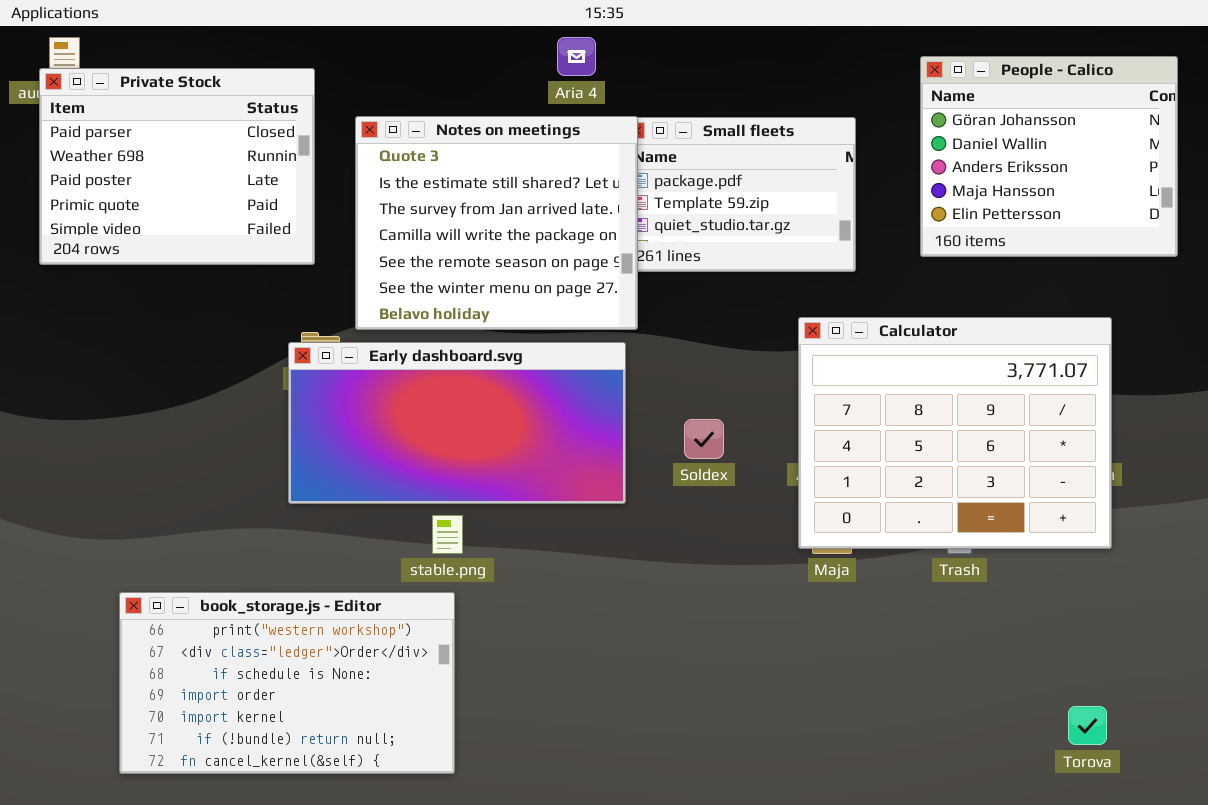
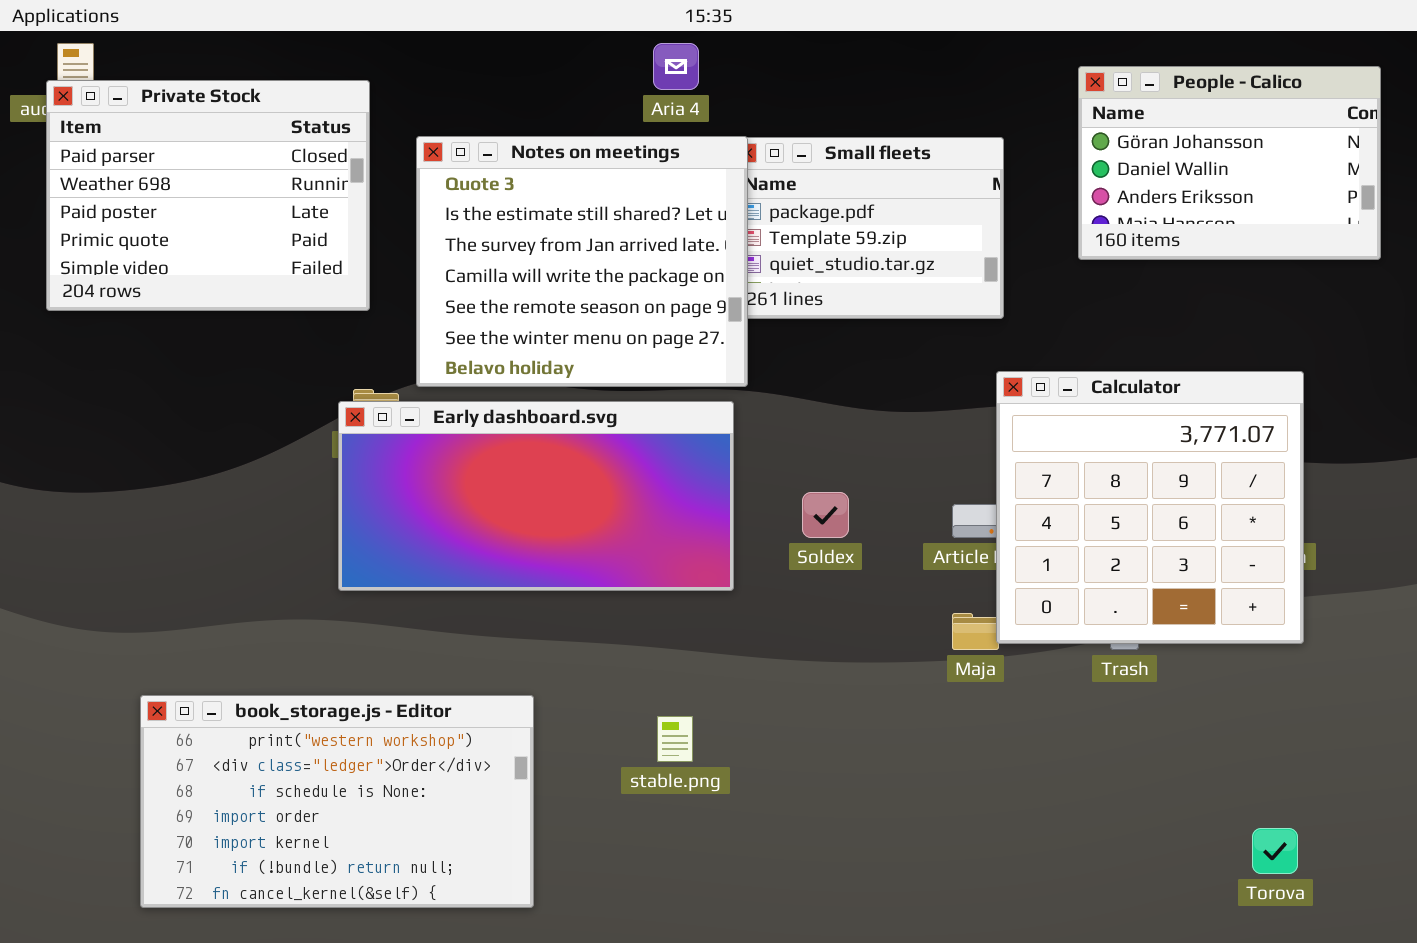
People - Calico: [920,56,1178,257] -> [1078,66,1381,260], resized
Calculator: [798,317,1112,549] -> [996,371,1304,644], resized
stable.png: [432,515,463,554] -> [657,716,693,762], moved

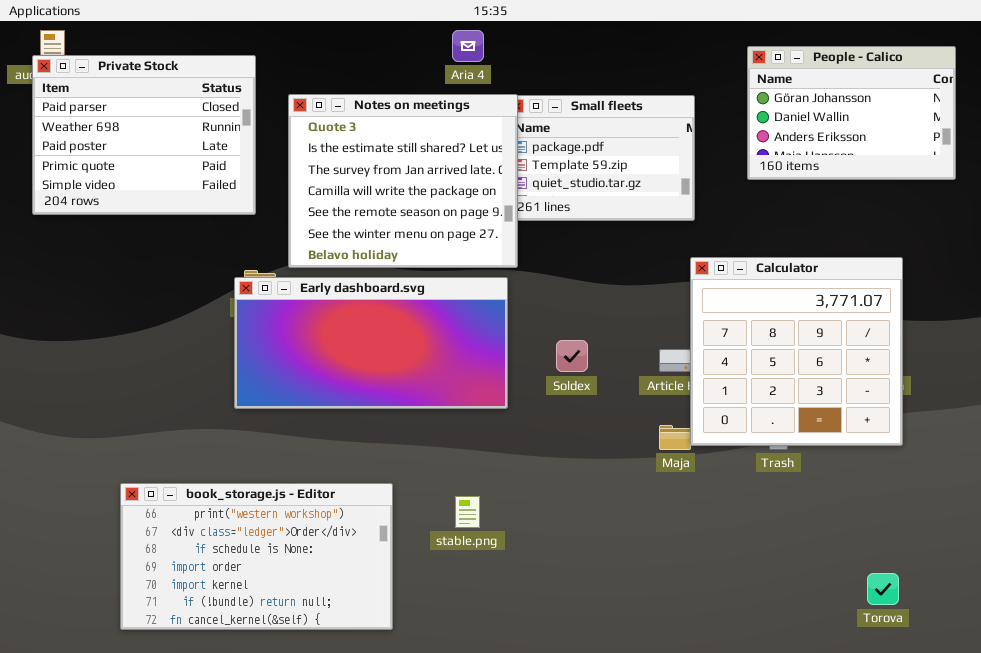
book_storage.js - Editor: [140,695,534,908] -> [120,483,393,630], moved

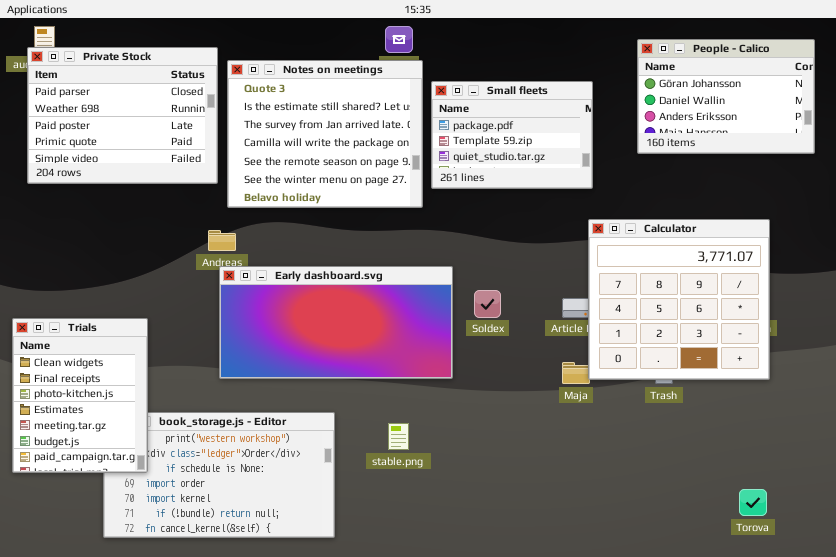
Notes on meetings: [288,94,518,268] -> [227,60,423,208], moved
Early dashboard.svg: [234,277,508,409] -> [219,266,453,379], moved
Trials: none -> [12,318,148,473], opened

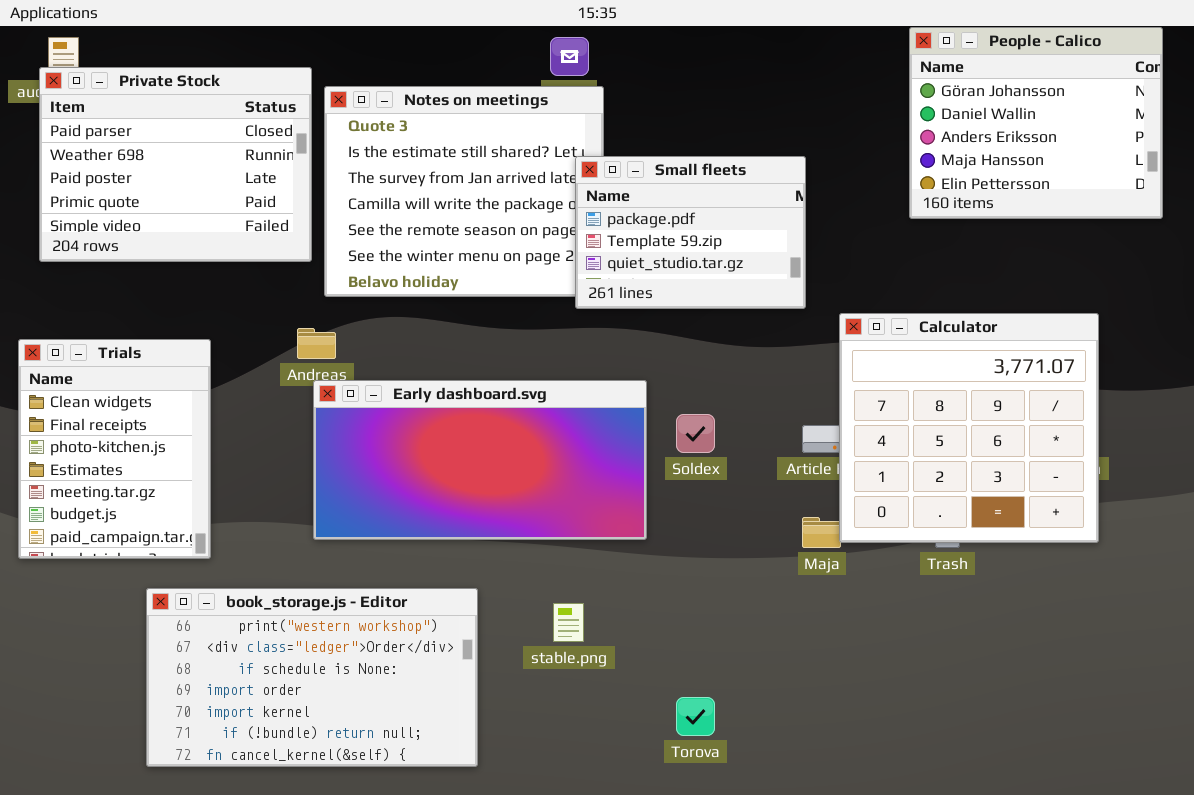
People - Calico: [637,39,815,154] -> [909,27,1163,219], resized
Small fleets: [431,81,593,189] -> [575,156,806,309], moved
Trials: [12,318,148,473] -> [18,339,211,559], moved
Torova: [739,489,767,516] -> [676,697,715,736], moved

